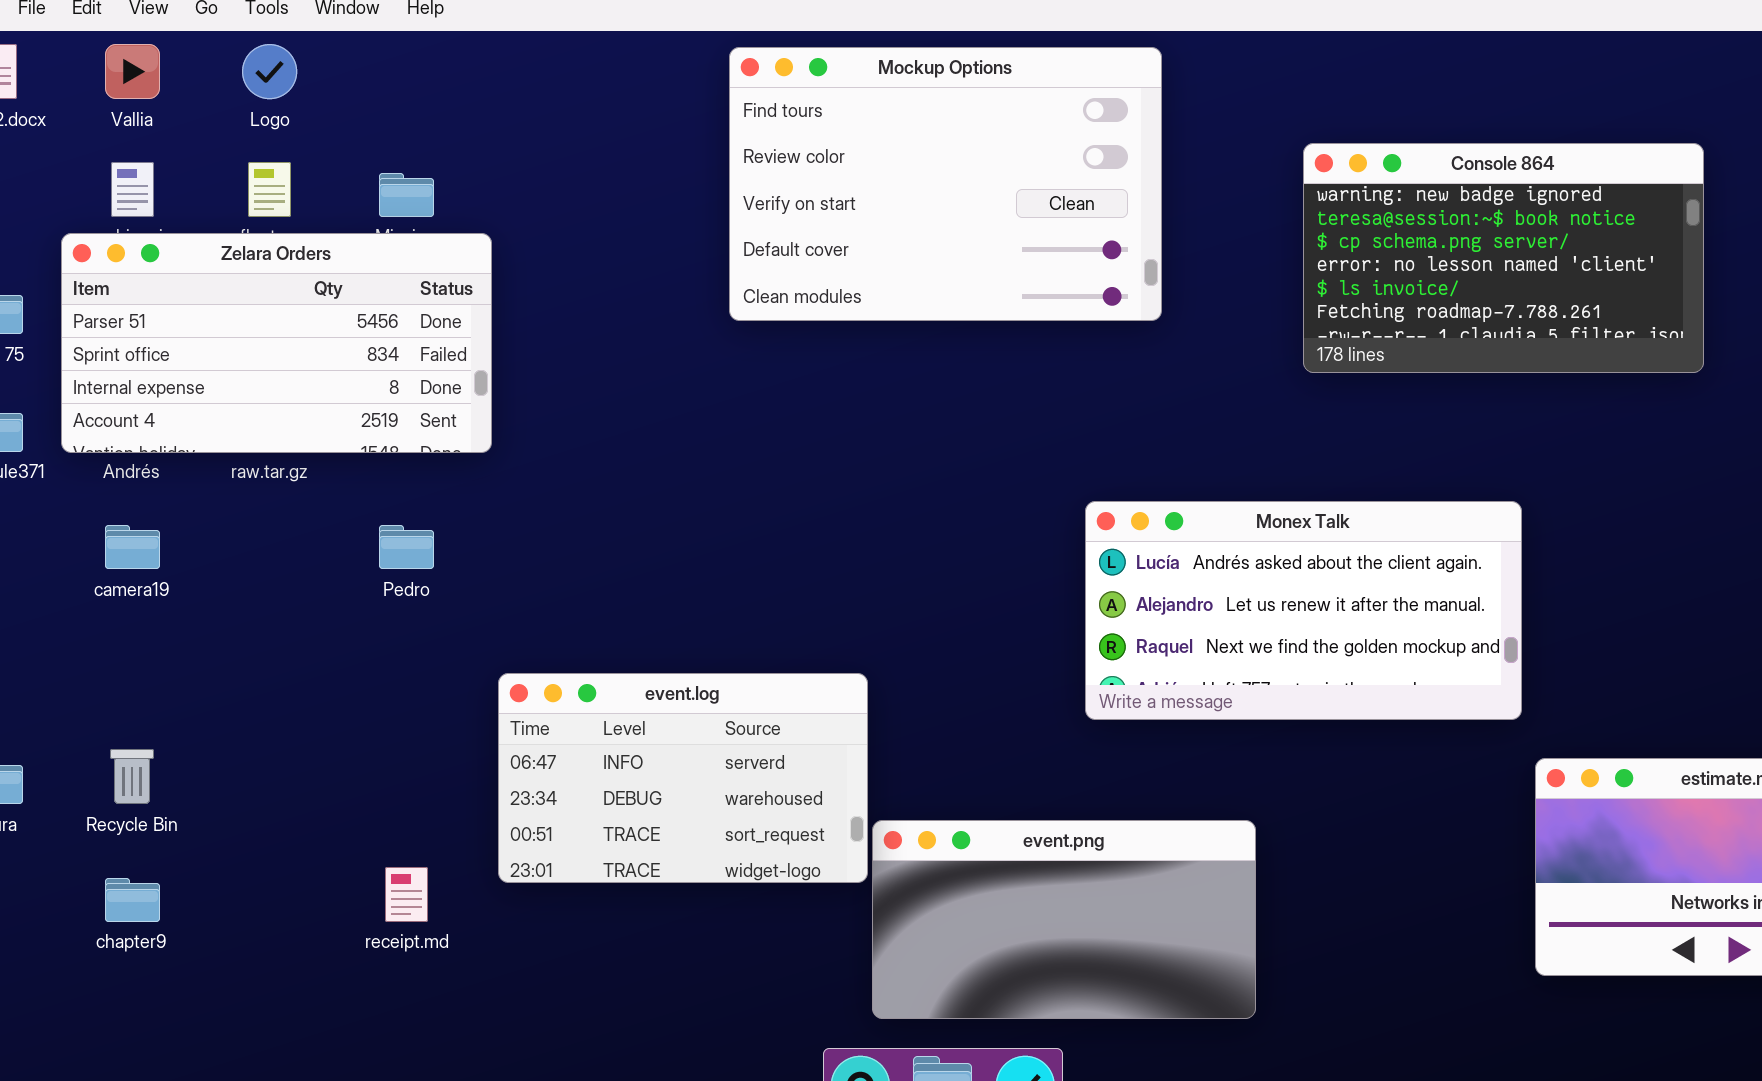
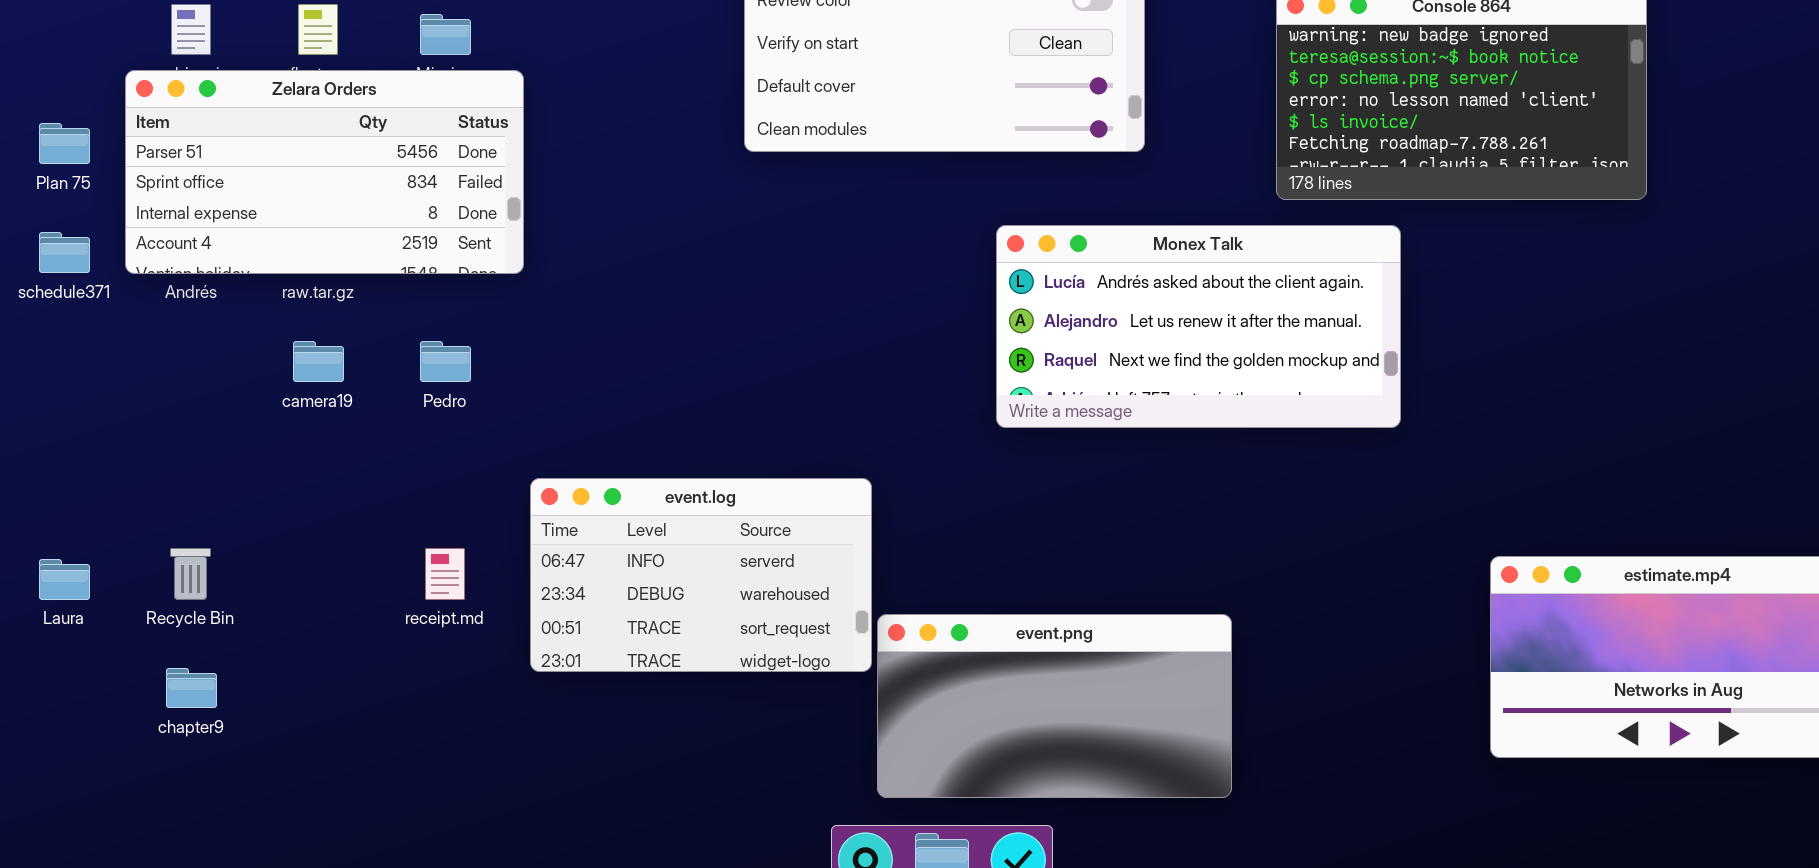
Monex Talk: [1085,501,1522,720] -> [996,225,1401,428], moved
camera19: [105,525,160,569] -> [293,341,344,382], moved
receipt.md: [385,867,428,922] -> [425,548,465,600], moved

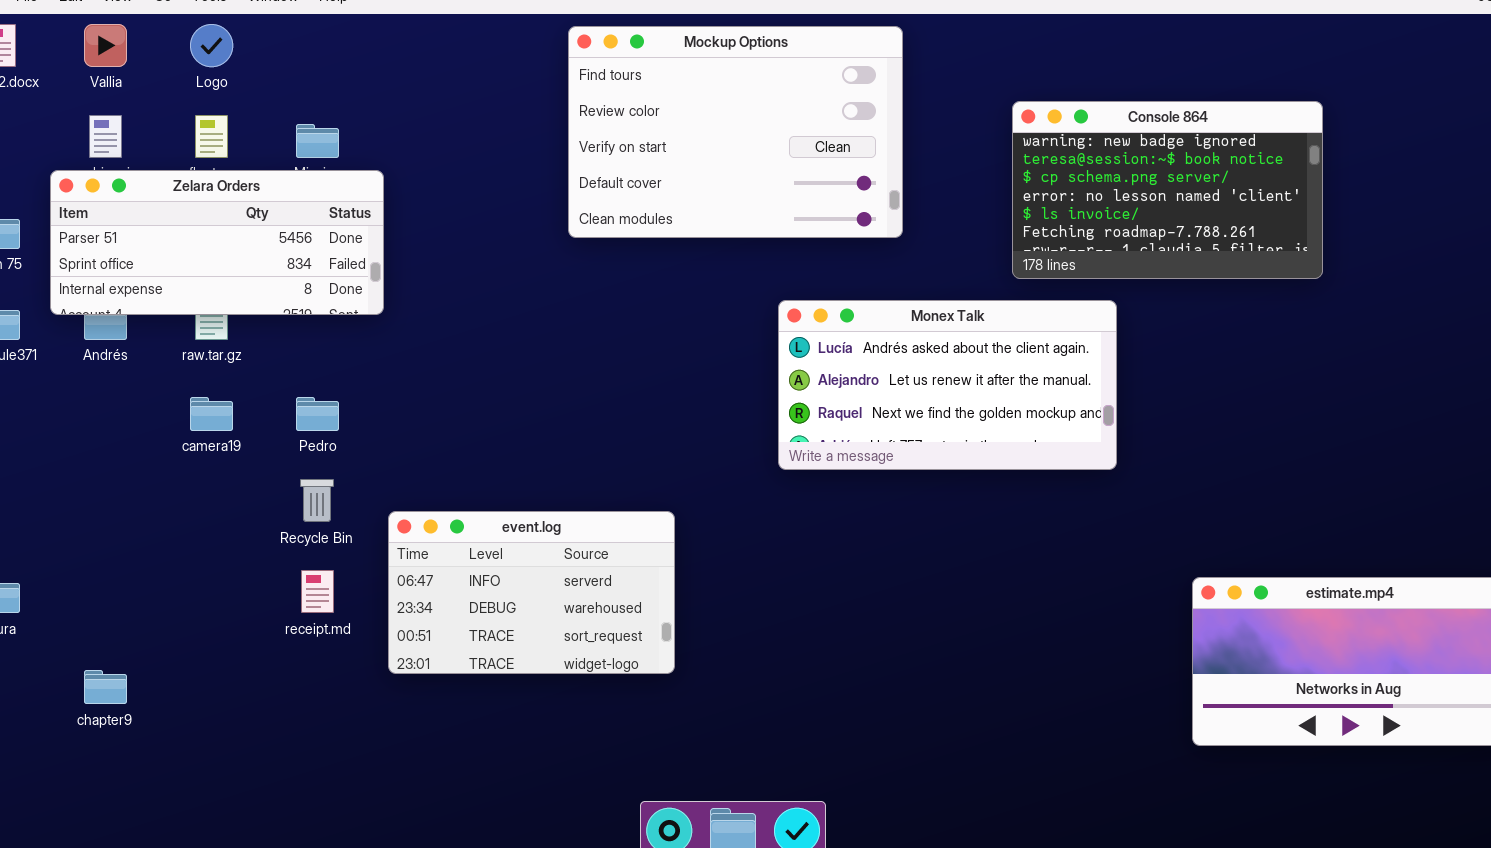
Zelara Orders: [125,70,524,274] -> [50,170,384,315], resized
Recycle Bin: [170,548,211,600] -> [300,479,334,522], moved
event.png: [877,614,1232,798] -> none, closed

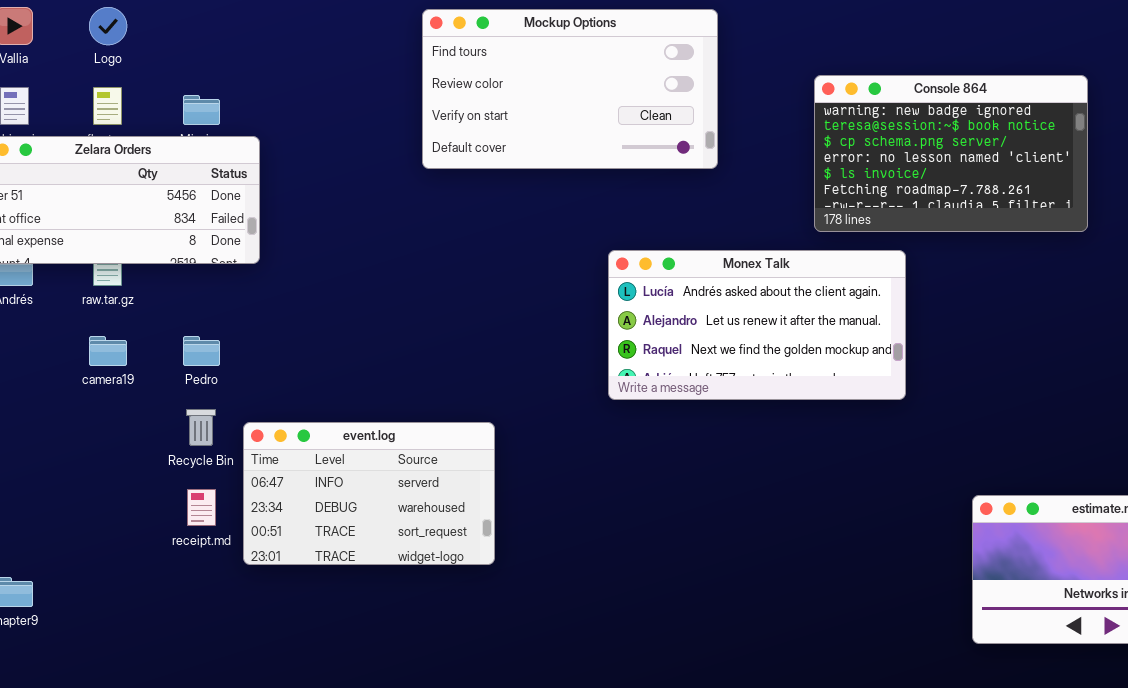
Mockup Options: [568,26,903,238] -> [422,9,718,169], resized
event.log: [388,511,675,674] -> [243,422,495,565], moved

